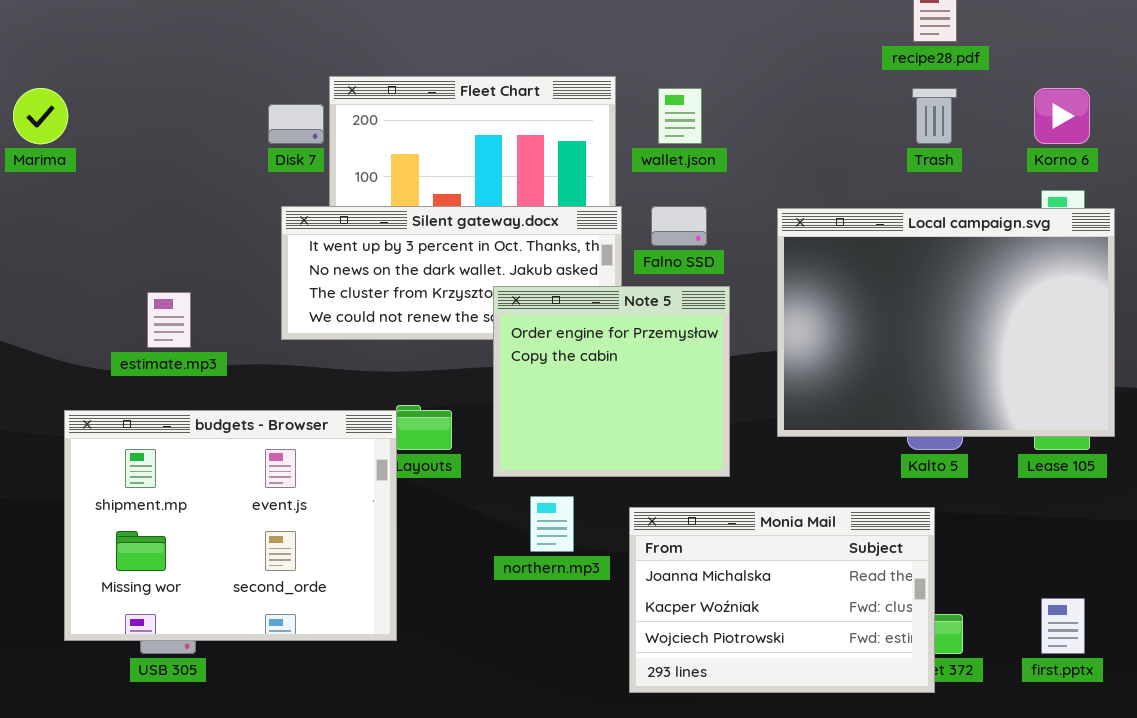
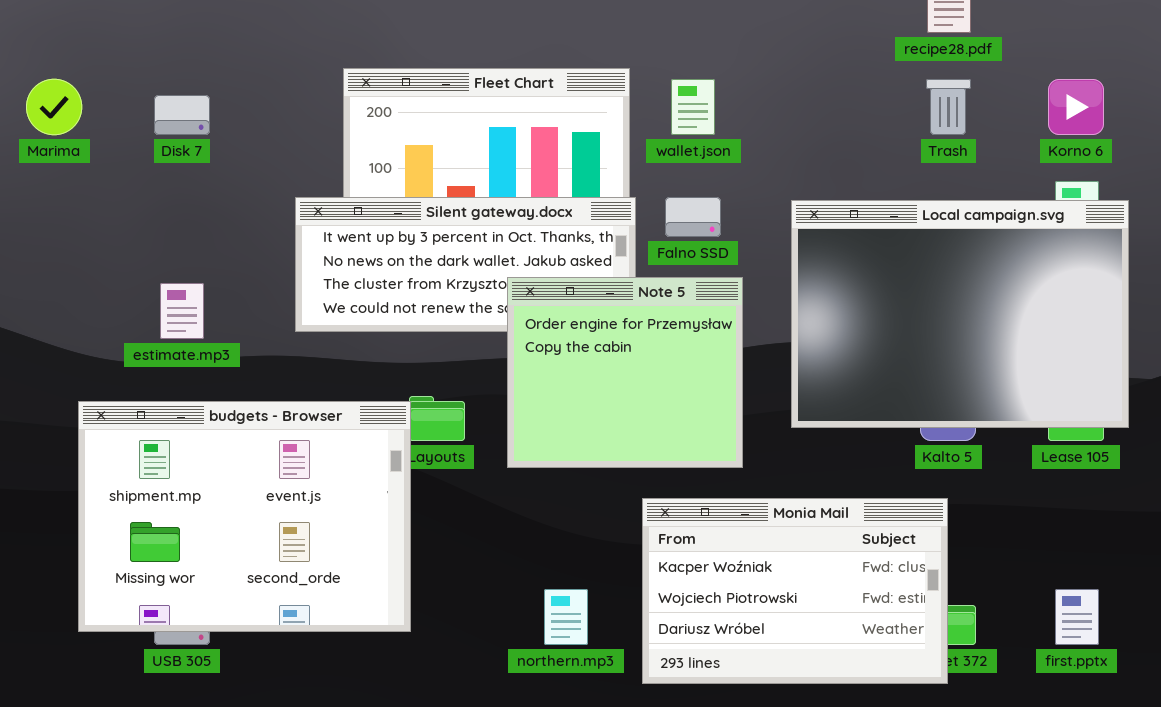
Disk 7: [268,104,324,144] -> [154,95,210,135], moved
northern.mp3: [530,496,574,552] -> [544,589,588,645], moved
Monia Mail: [629,507,935,693] -> [642,498,948,684], scrolled down 1 row

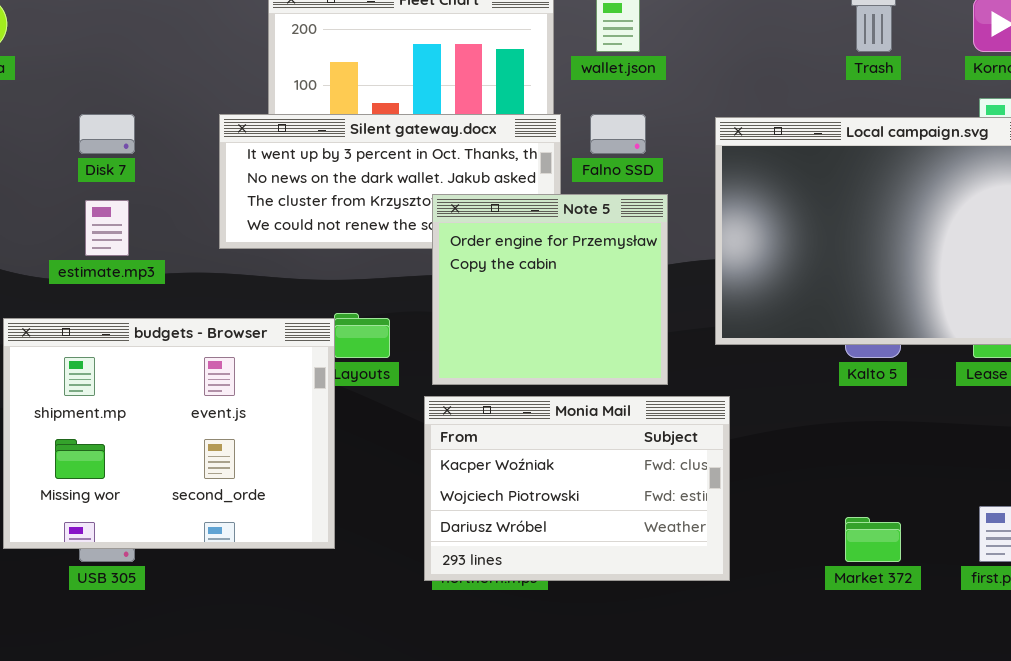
Disk 7: [154,95,210,135] -> [79,114,135,154], moved
Monia Mail: [642,498,948,684] -> [424,396,730,581], moved

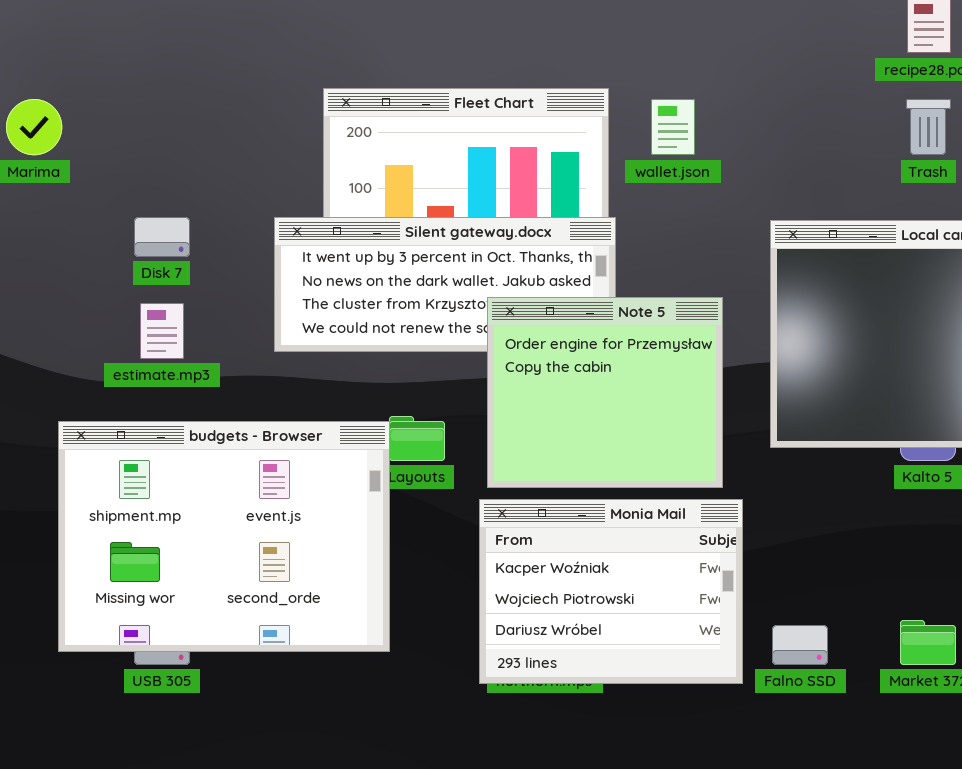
Falno SSD: [590,114,646,154] -> [772,625,828,665], moved
Monia Mail: [424,396,730,581] -> [479,499,743,684], resized

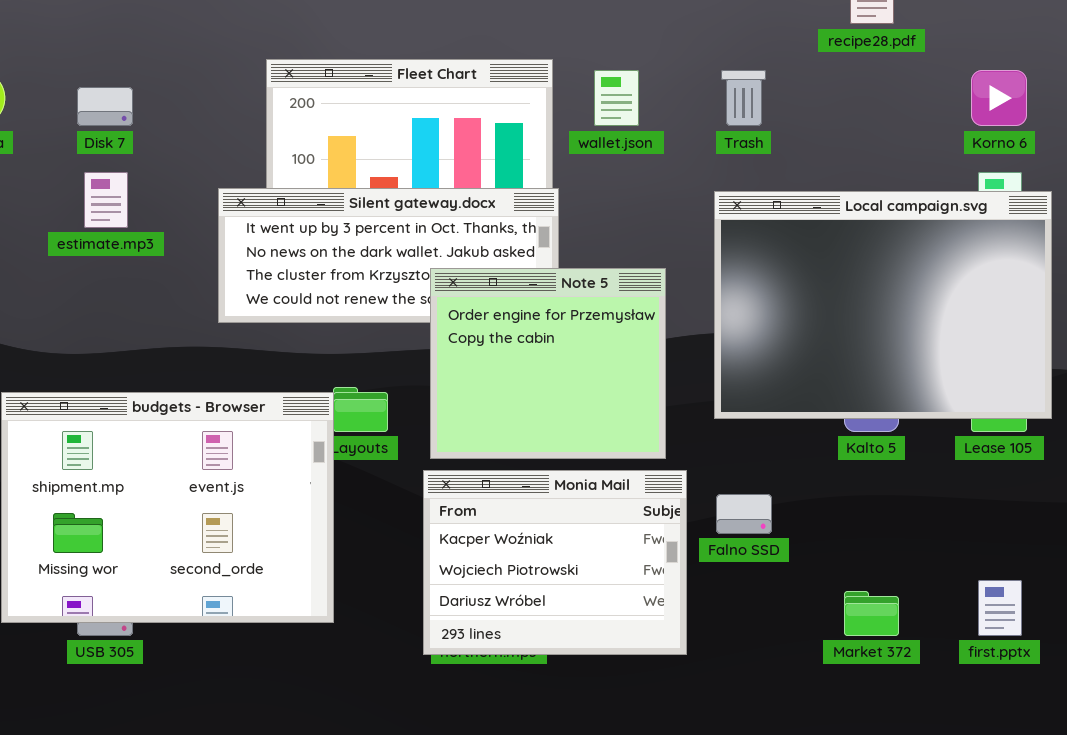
Trash: [906,99,951,155] -> [721,70,766,126], moved
Disk 7: [134,217,190,257] -> [77,87,133,126], moved
estimate.mp3: [140,303,184,359] -> [84,172,128,228], moved
Falno SSD: [772,625,828,665] -> [716,494,772,534], moved

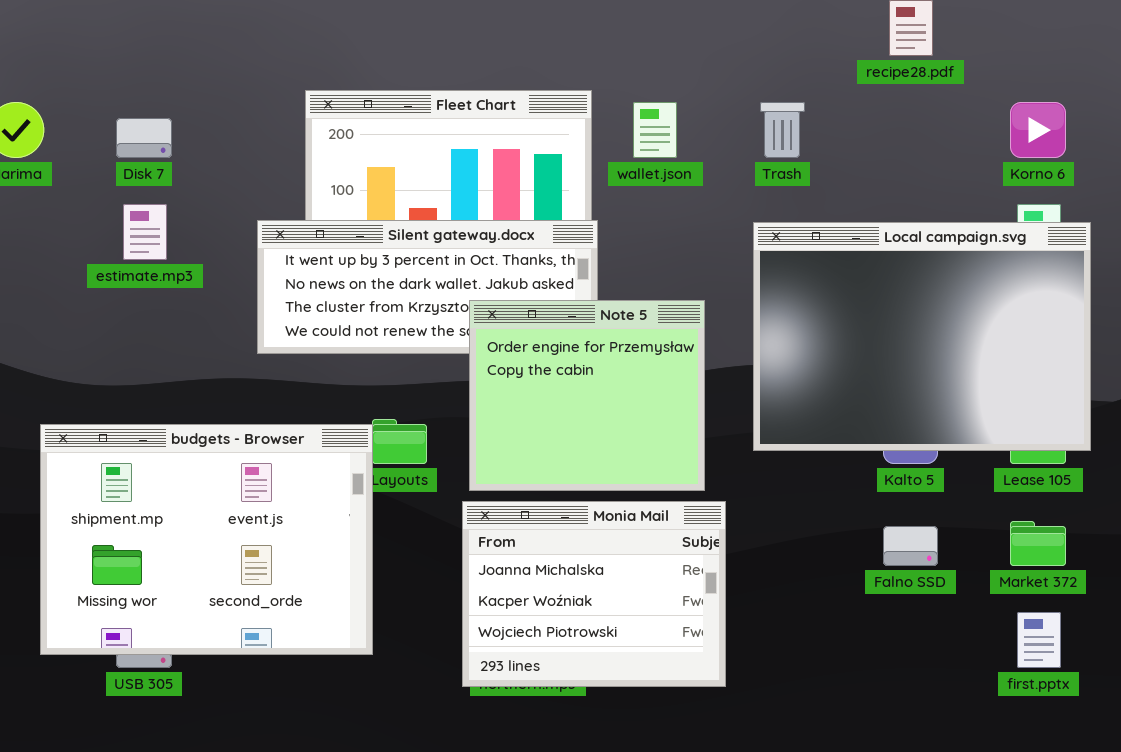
Monia Mail: [423,470,687,655] -> [462,501,726,687], scrolled up 1 row
Falno SSD: [716,494,772,534] -> [883,526,938,566], moved
Market 372: [844,591,899,636] -> [1010,521,1066,566], moved

